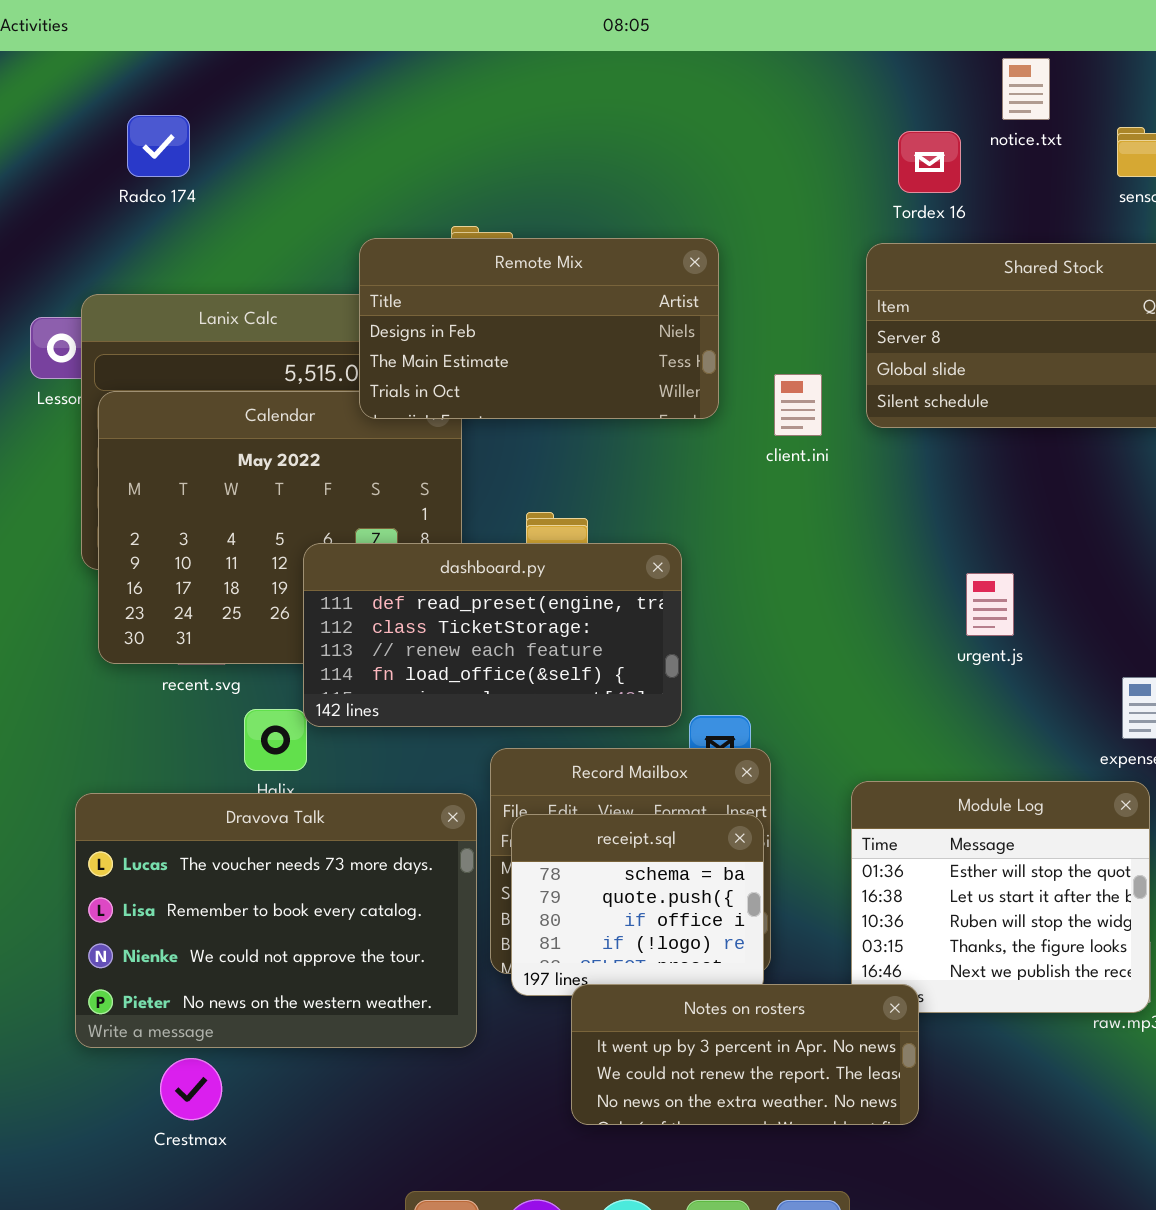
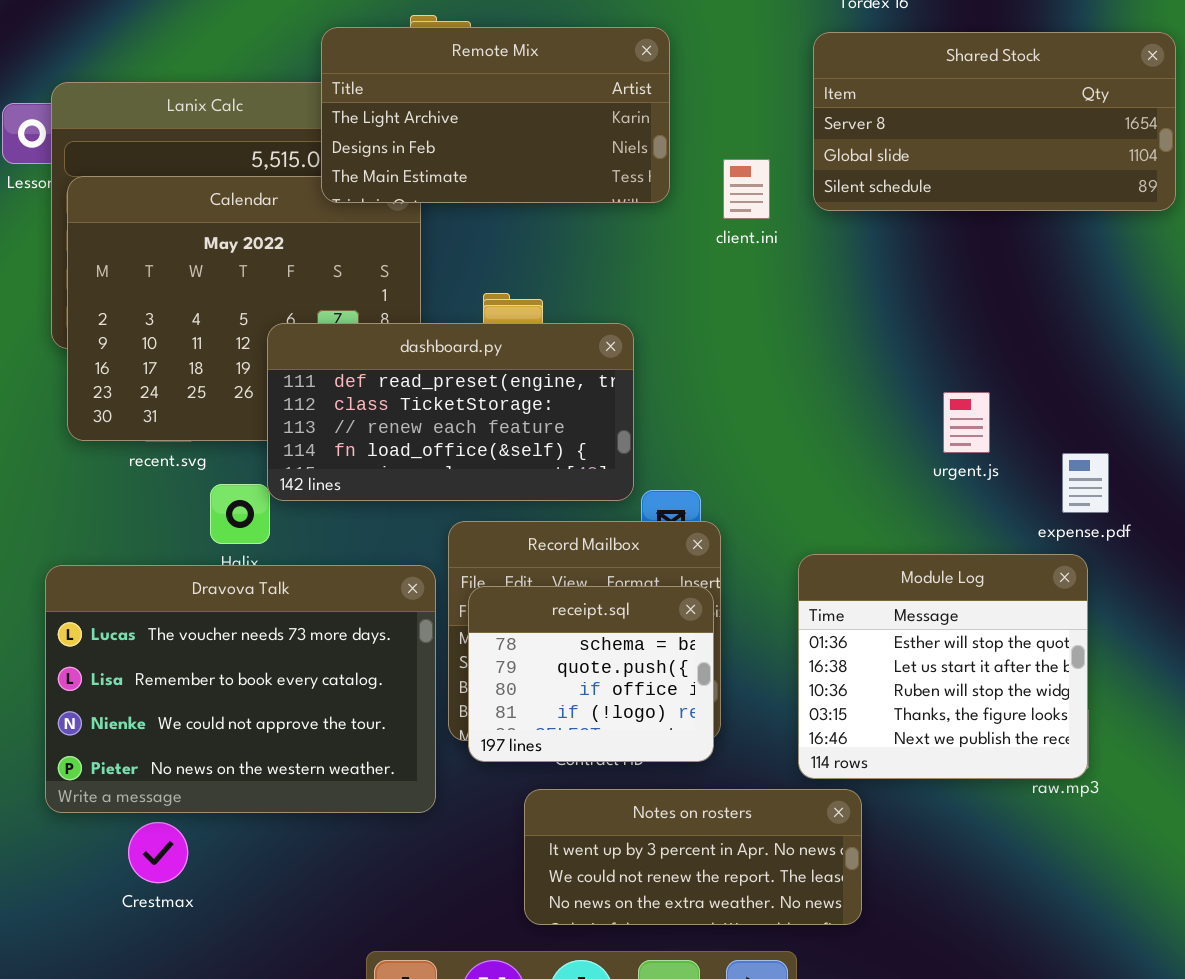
Remote Mix: [359,238,719,419] -> [321,27,670,203], scrolled up 1 row
urgent.js: [966,573,1014,636] -> [943,392,990,453], moved
Notes on rosters: [571,984,919,1125] -> [524,789,862,925], moved

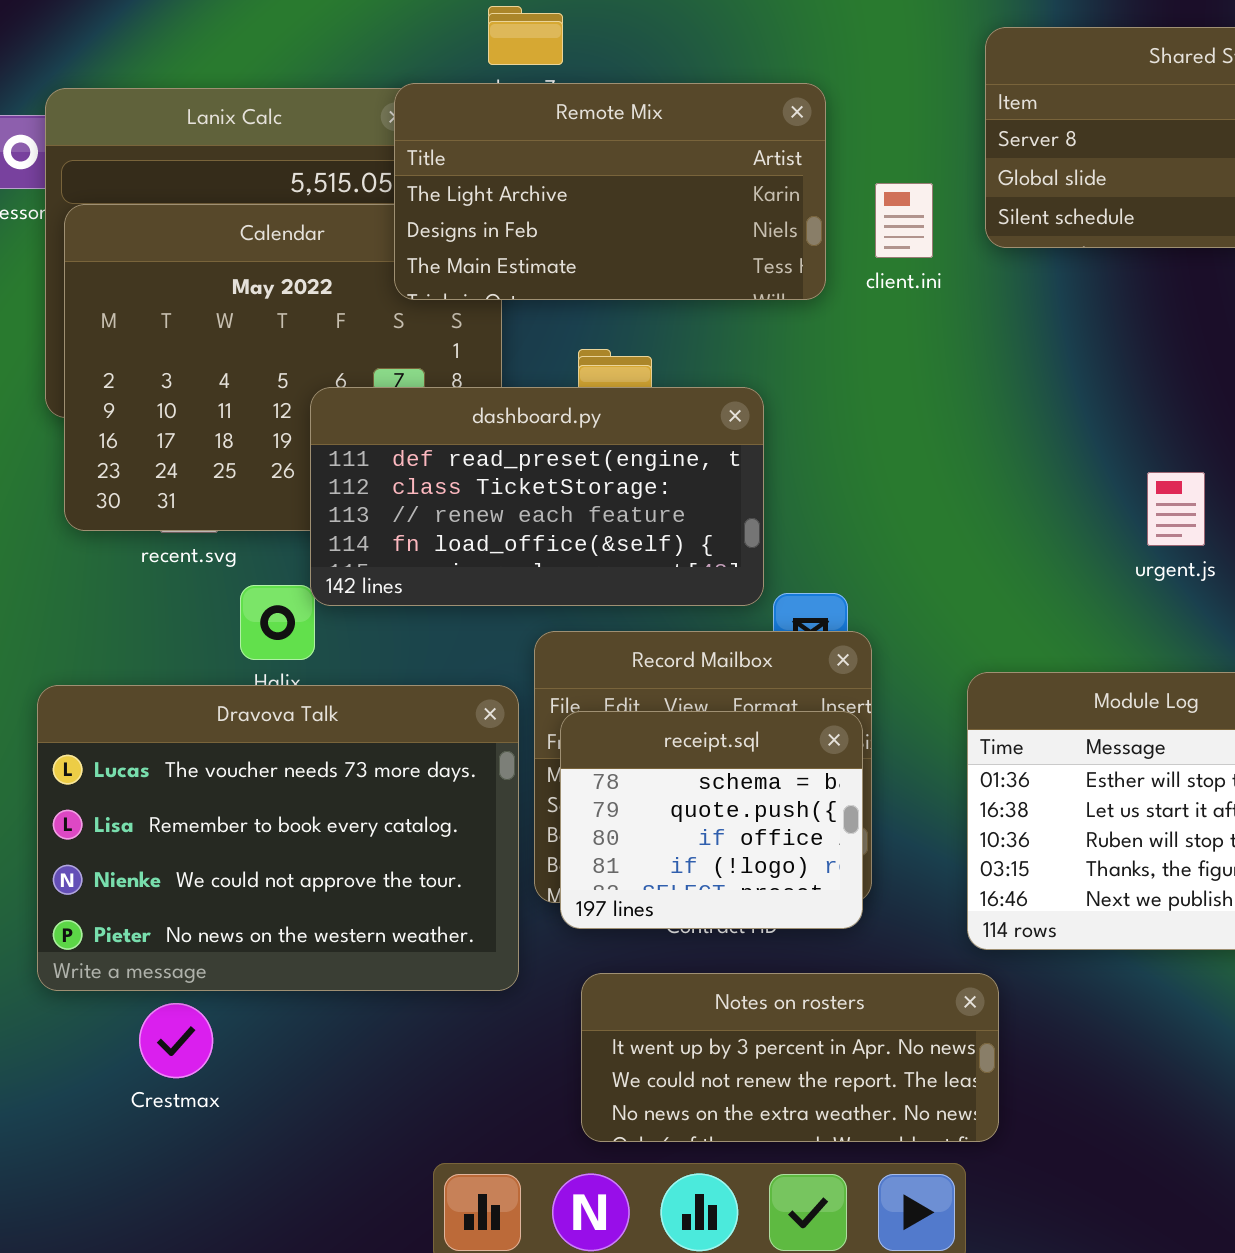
Remote Mix: [321,27,670,203] -> [394,83,826,300], moved
Notes on rosters: [524,789,862,925] -> [581,973,999,1142], moved

